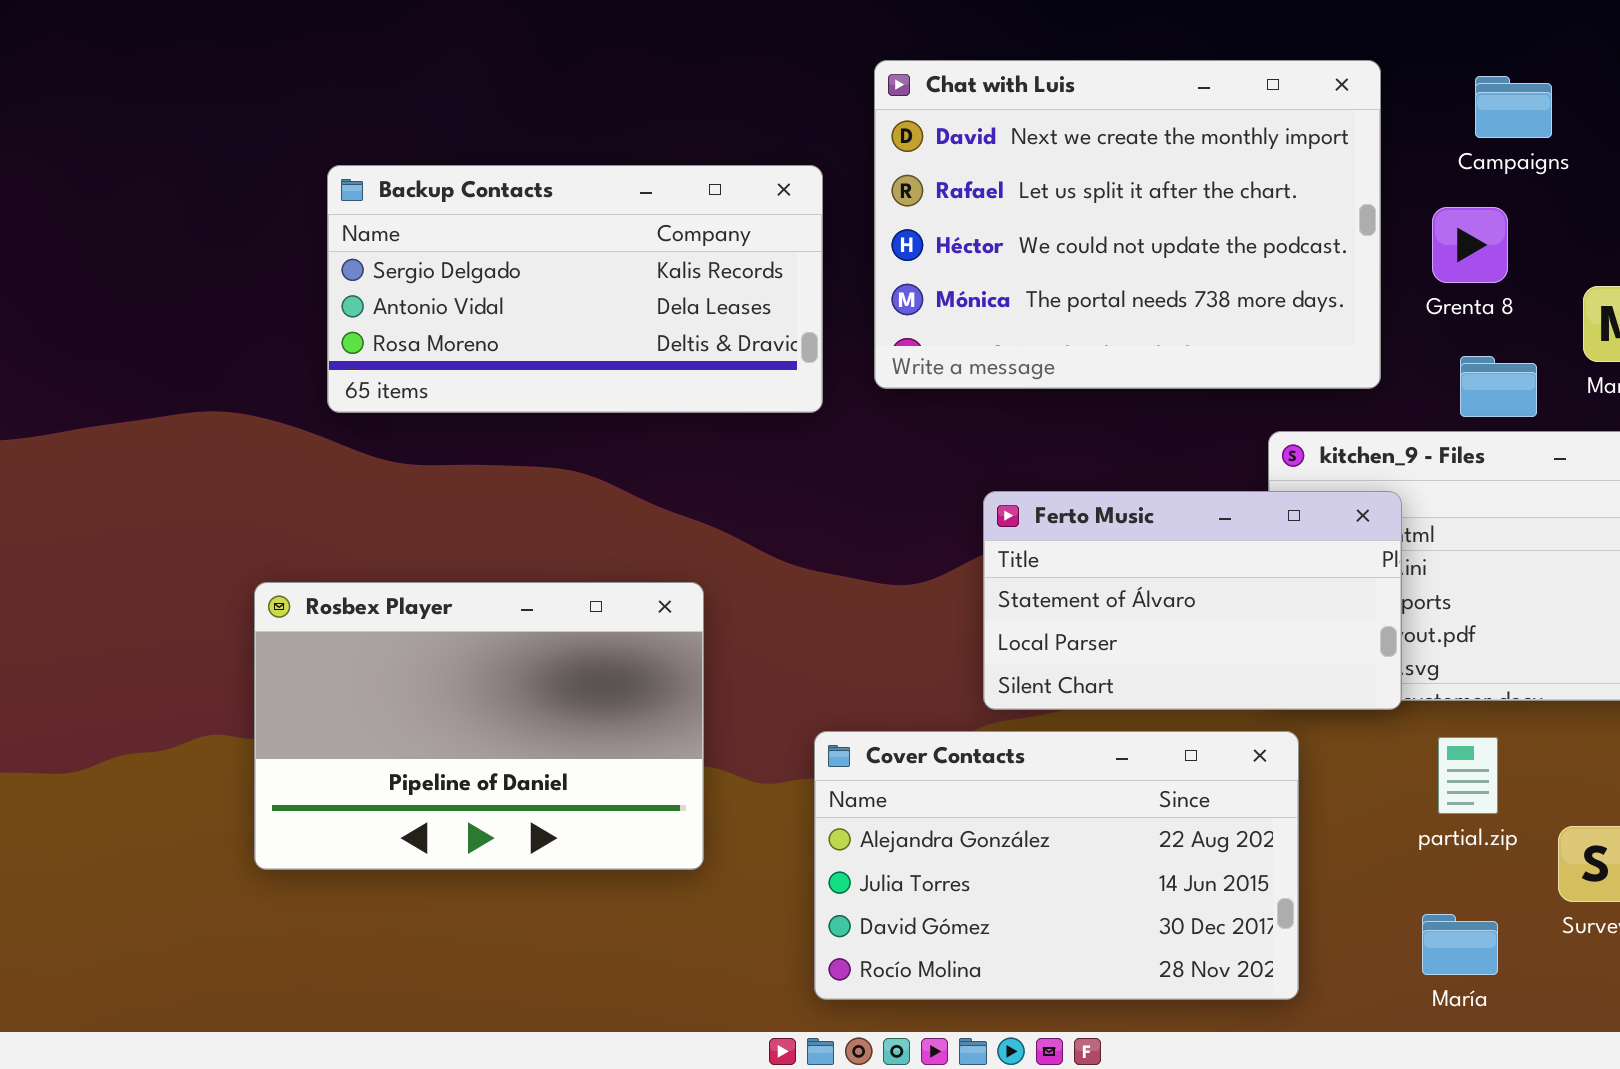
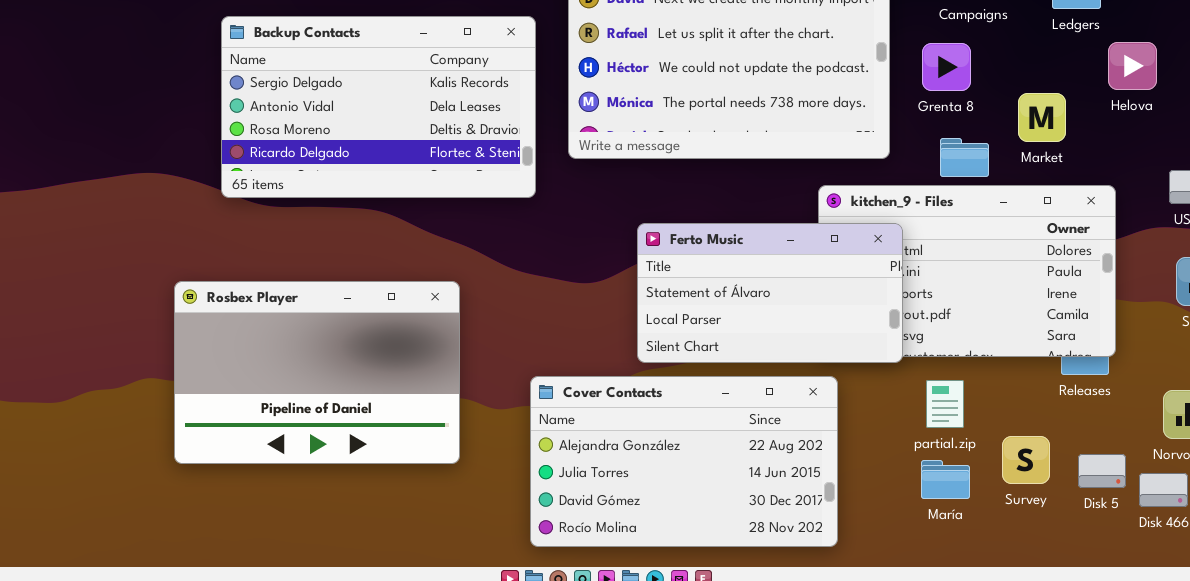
Backup Contacts: [327,165,823,413] -> [221,16,536,198], resized
María: [1422,914,1498,975] -> [921,460,970,499], moved

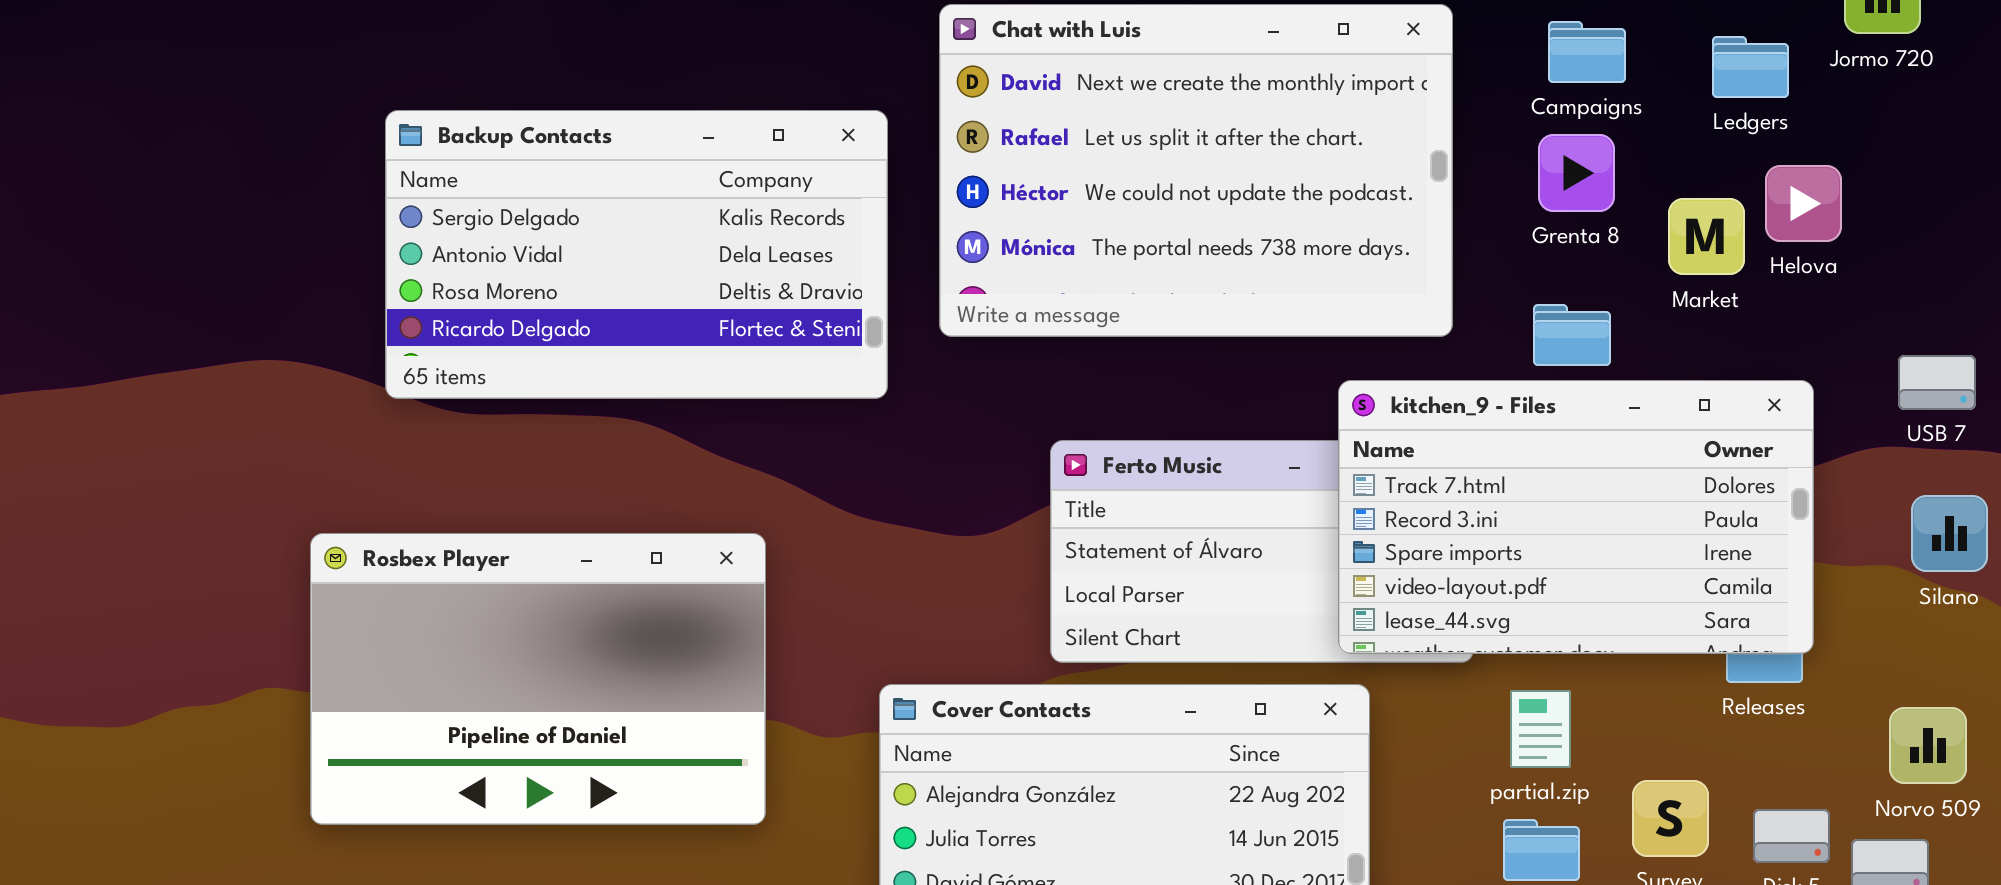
Helova: [1108,42,1157,90] -> [1765,165,1842,242], moved
Grenta 8: [922,43,971,91] -> [1538,134,1615,212], moved
Market: [1018,93,1066,142] -> [1668,198,1745,275], moved
kitchen_9 - Files: [818,185,1116,357] -> [1338,380,1814,654], raised

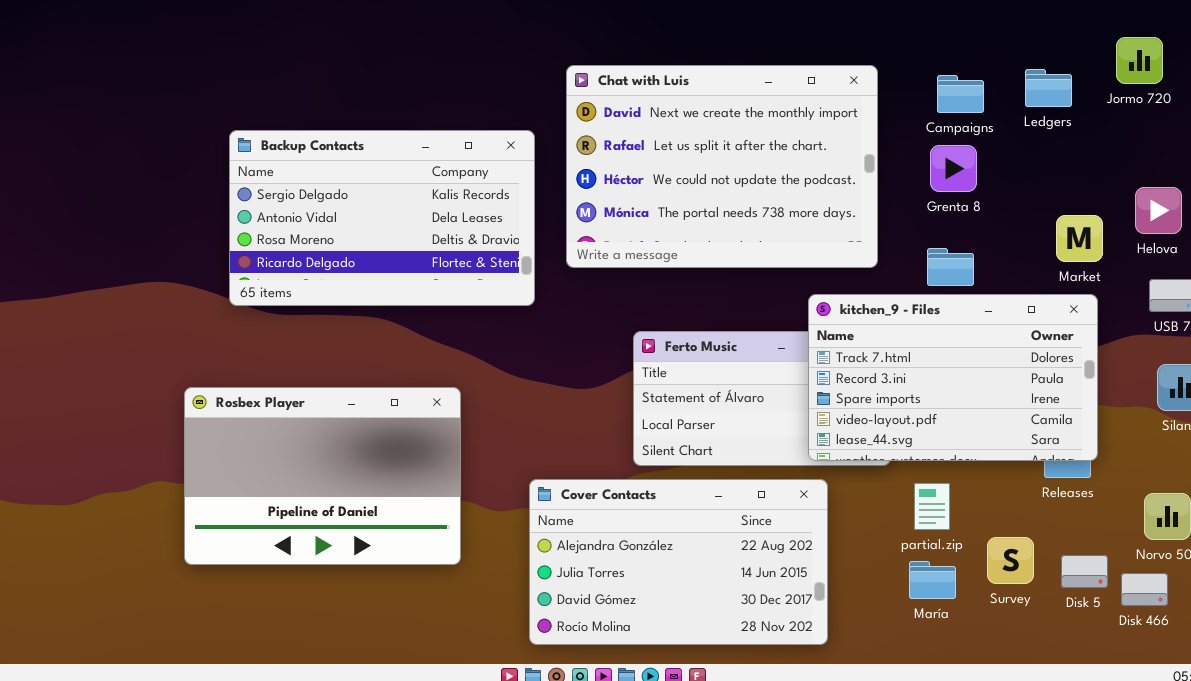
Ledgers: [1712,36,1789,98] -> [1025,69,1072,107], moved
Helova: [1765,165,1842,242] -> [1135,187,1182,234], moved
Market: [1668,198,1745,275] -> [1056,215,1103,262], moved

